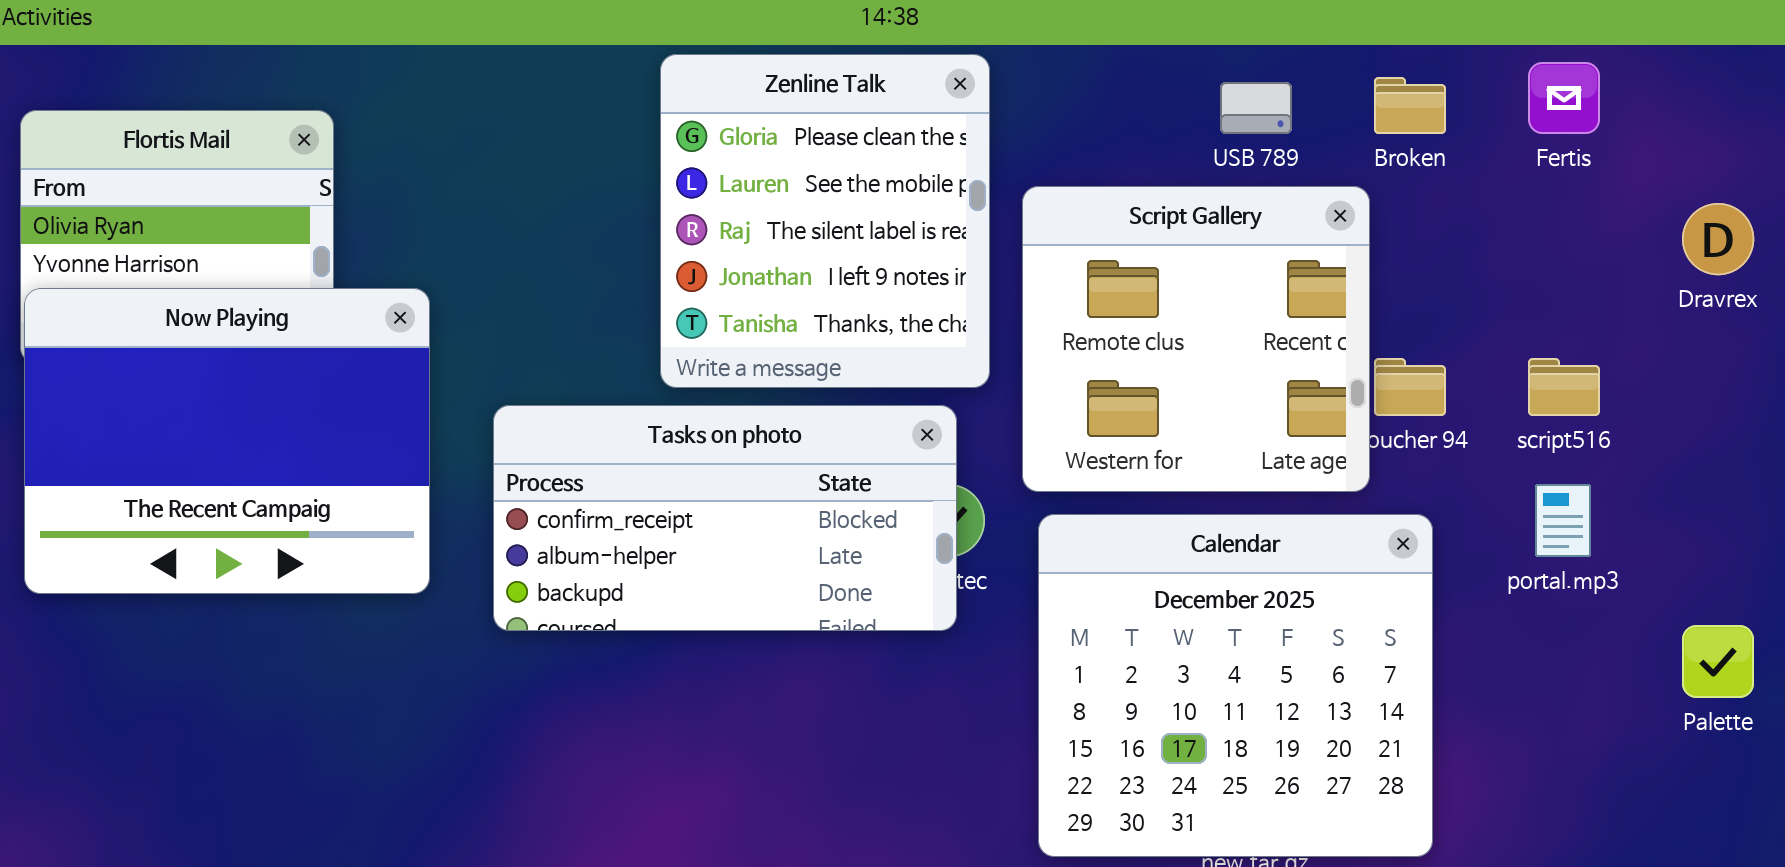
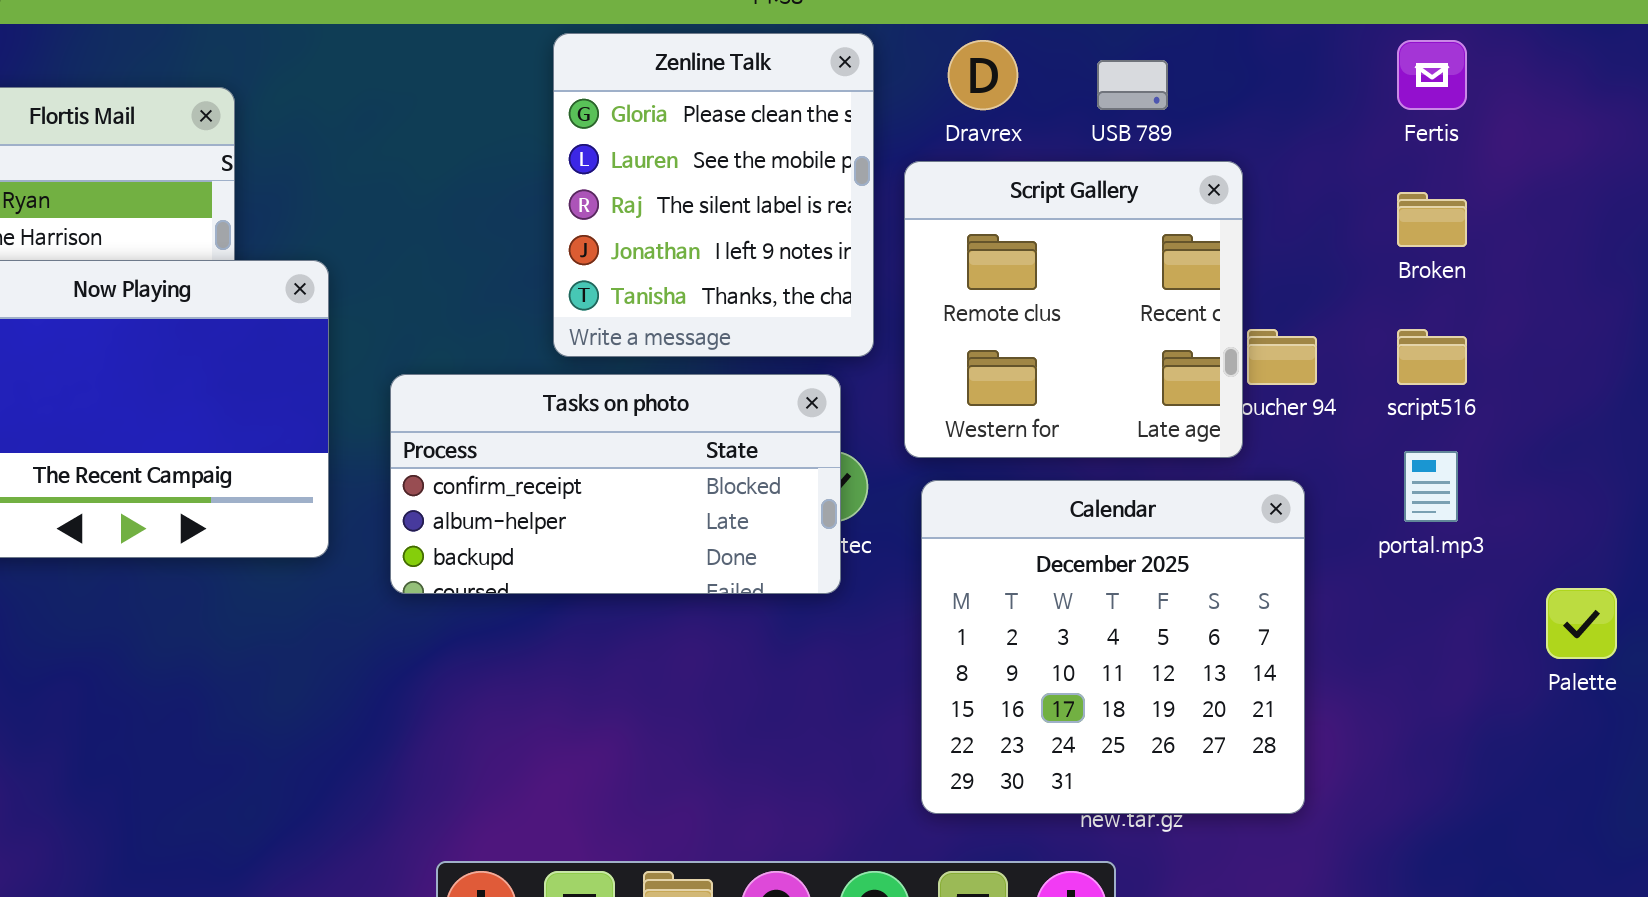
Broken: [1374,77,1446,134] -> [1397,192,1467,247], moved
Dravrex: [1682,203,1754,275] -> [948,40,1018,110], moved

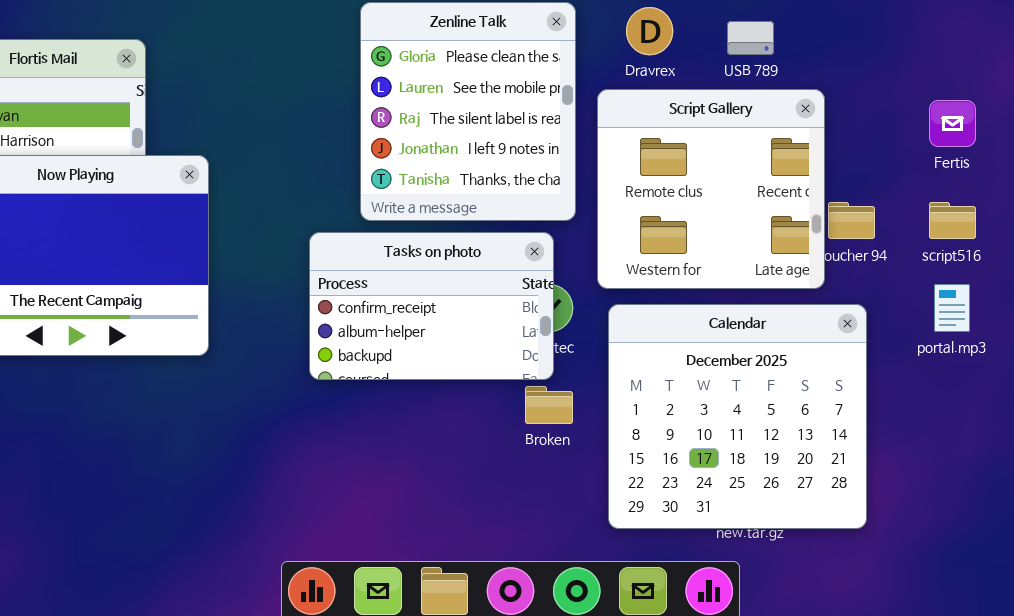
Fertis: [1397,40,1467,110] -> [929,100,976,147], moved
Broken: [1397,192,1467,247] -> [525,386,573,424], moved
Tasks on photo: [390,374,841,594] -> [309,232,554,380], resized

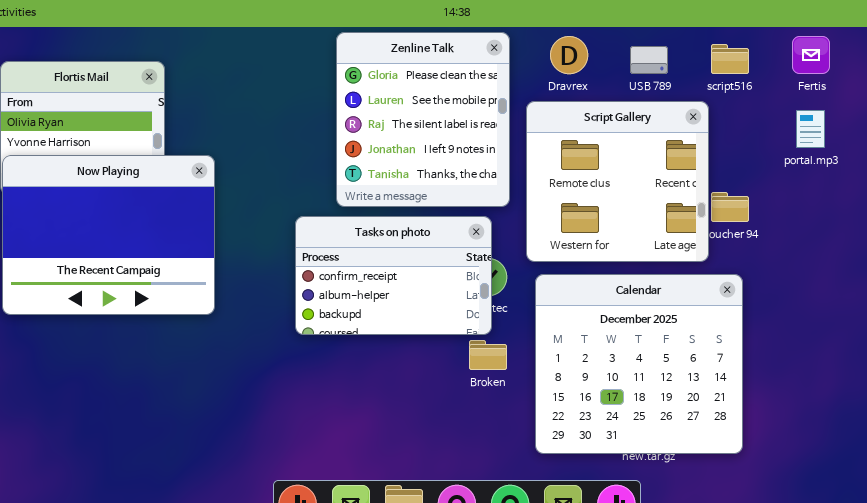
Fertis: [929,100,976,147] -> [792,36,830,74], moved
script516: [929,202,976,239] -> [711,44,749,74], moved
portal.mp3: [934,284,970,332] -> [796,110,825,148], moved

